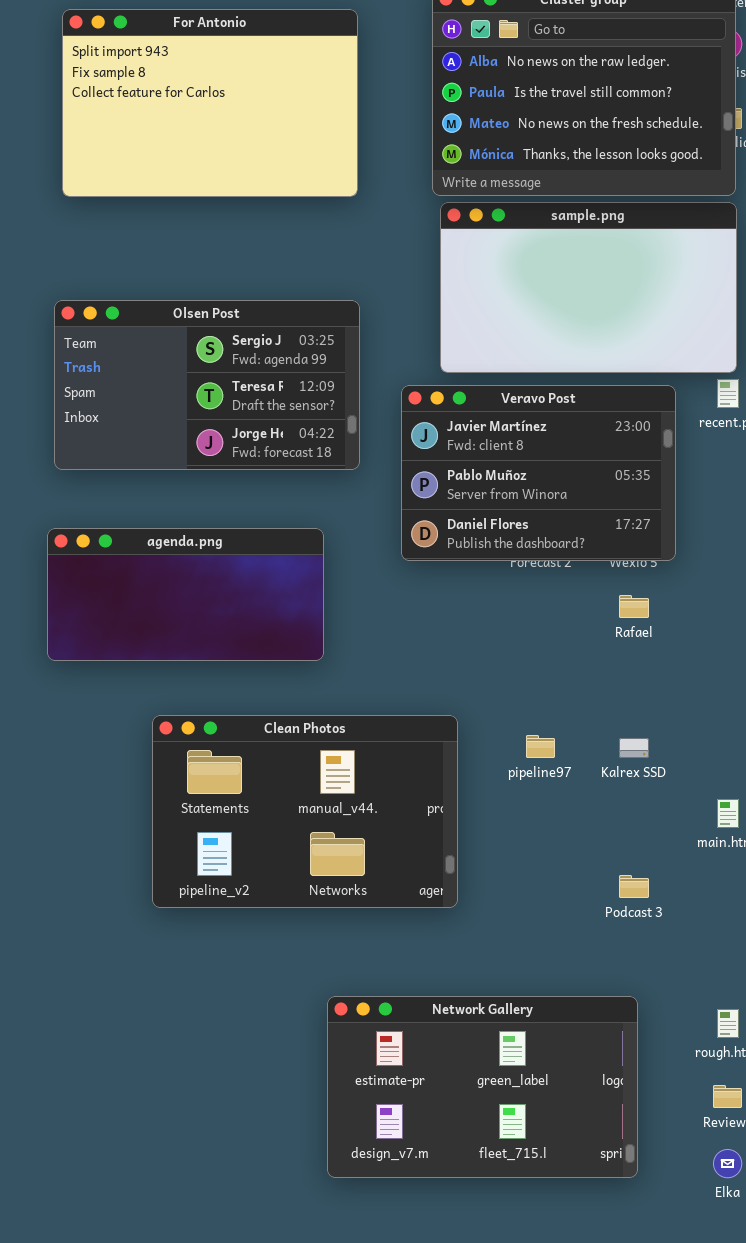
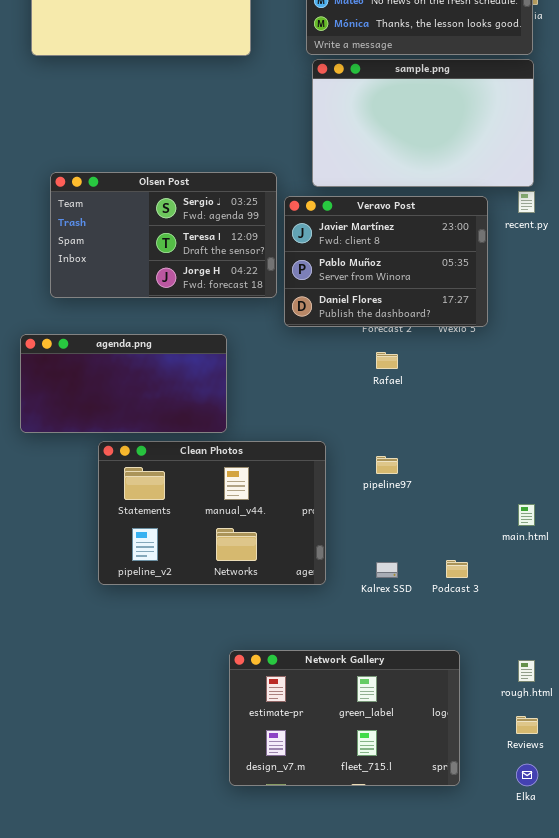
Olsen Post: [54,300,360,470] -> [50,172,277,298], moved
agenda.png: [47,528,324,661] -> [20,334,227,433], moved
Rafael: [619,595,649,618] -> [376,352,398,369], moved
Kalrex SSD: [619,738,649,758] -> [376,562,398,578], moved

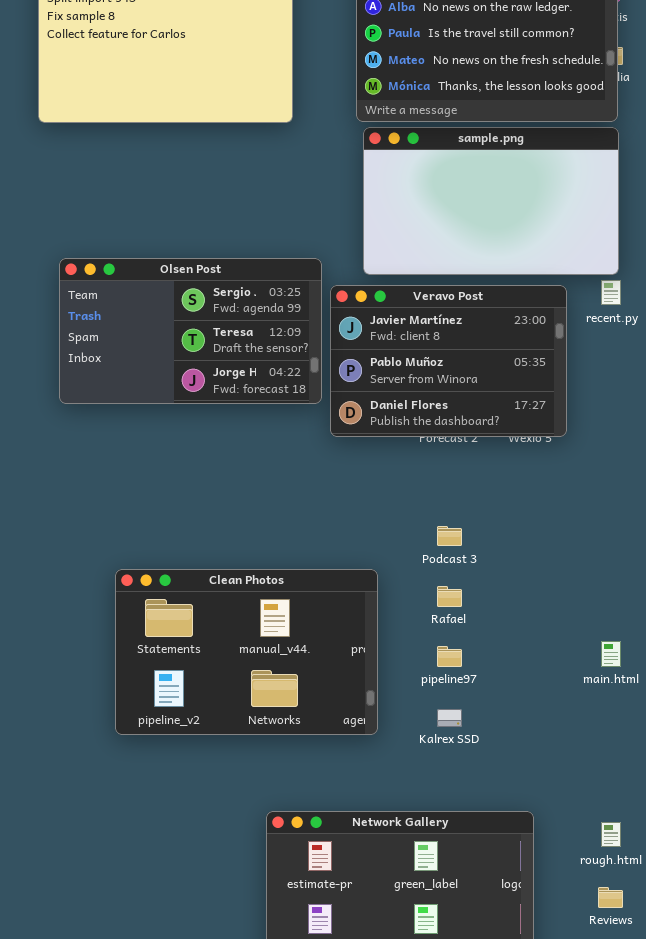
agenda.png: [20,334,227,433] -> none, closed
Rafael: [376,352,398,369] -> [437,586,462,607], moved
pipeline97: [376,456,398,474] -> [437,646,462,667], moved
Podcast 3: [446,560,468,578] -> [437,526,462,546], moved

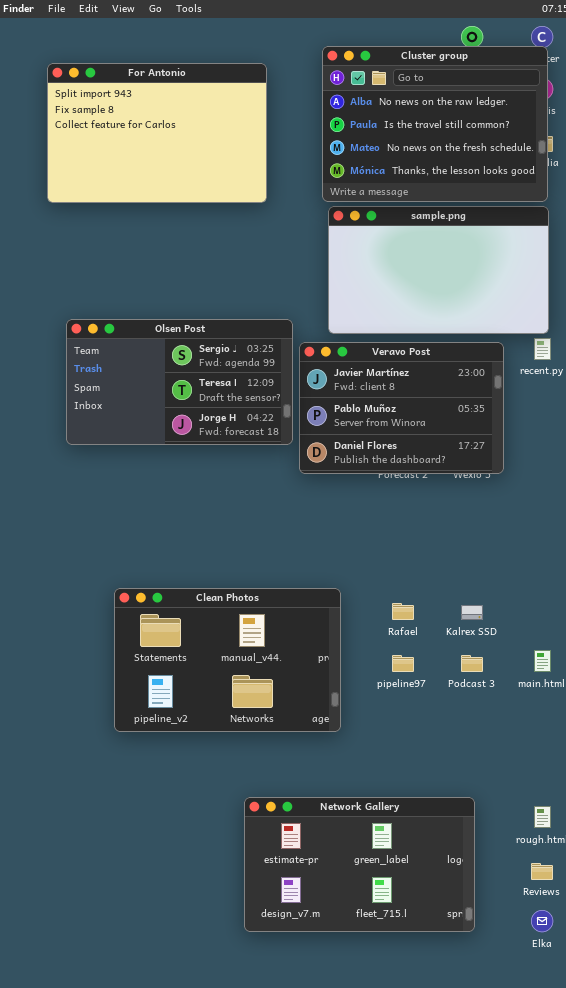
Podcast 3: [437,526,462,546] -> [461,655,483,672], moved
Kalrex SSD: [437,709,462,727] -> [461,605,483,620], moved

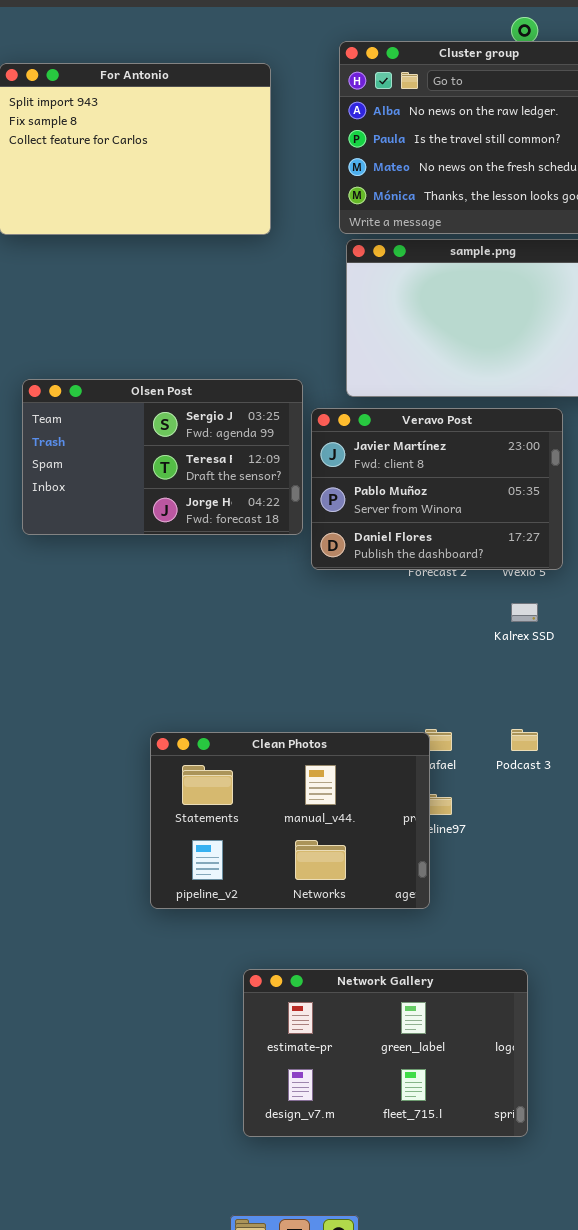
Clean Photos: [114,588,341,732] -> [150,732,430,909], moved
Kalrex SSD: [461,605,483,620] -> [511,603,538,622], moved
Podcast 3: [461,655,483,672] -> [511,729,538,751], moved

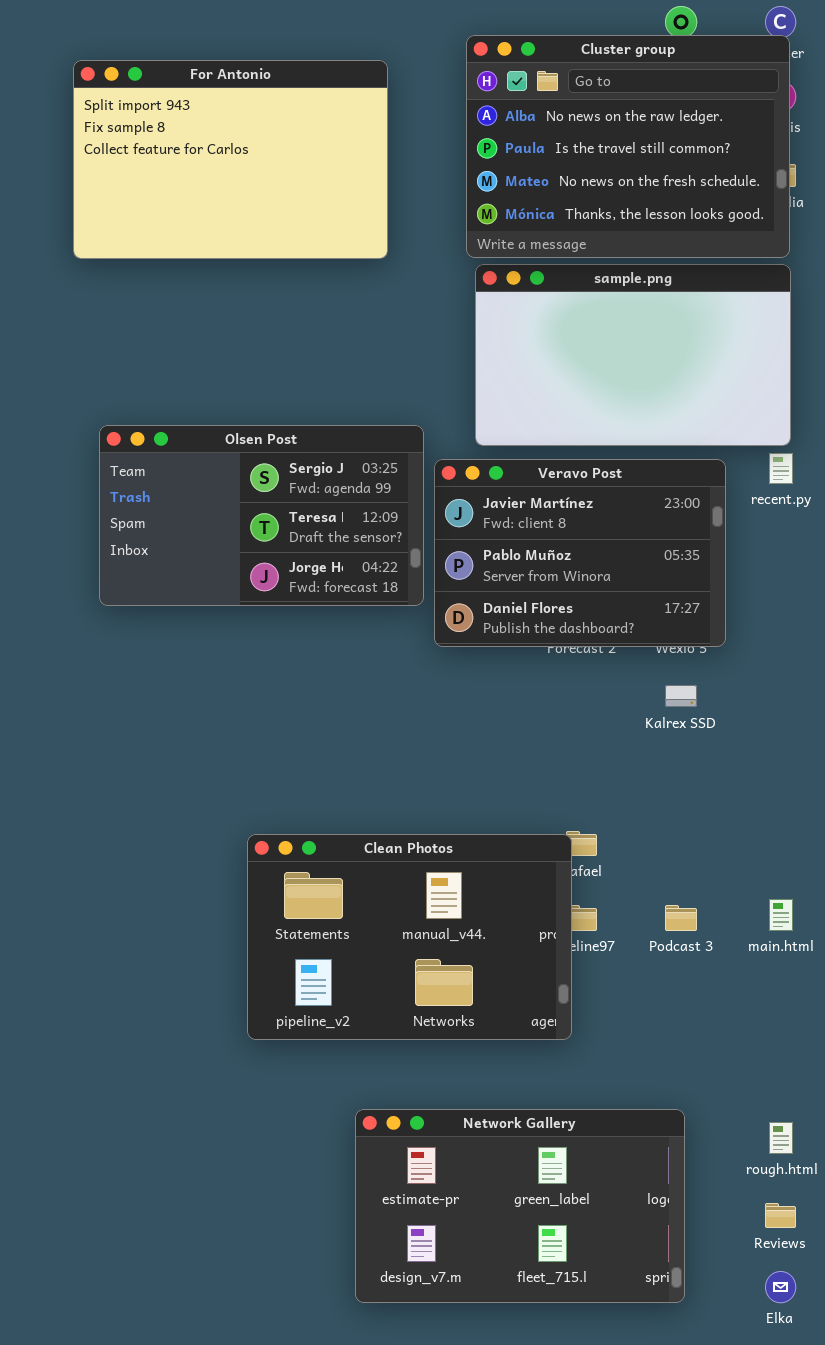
Podcast 3: [511,729,538,751] -> [665,905,697,931], moved

